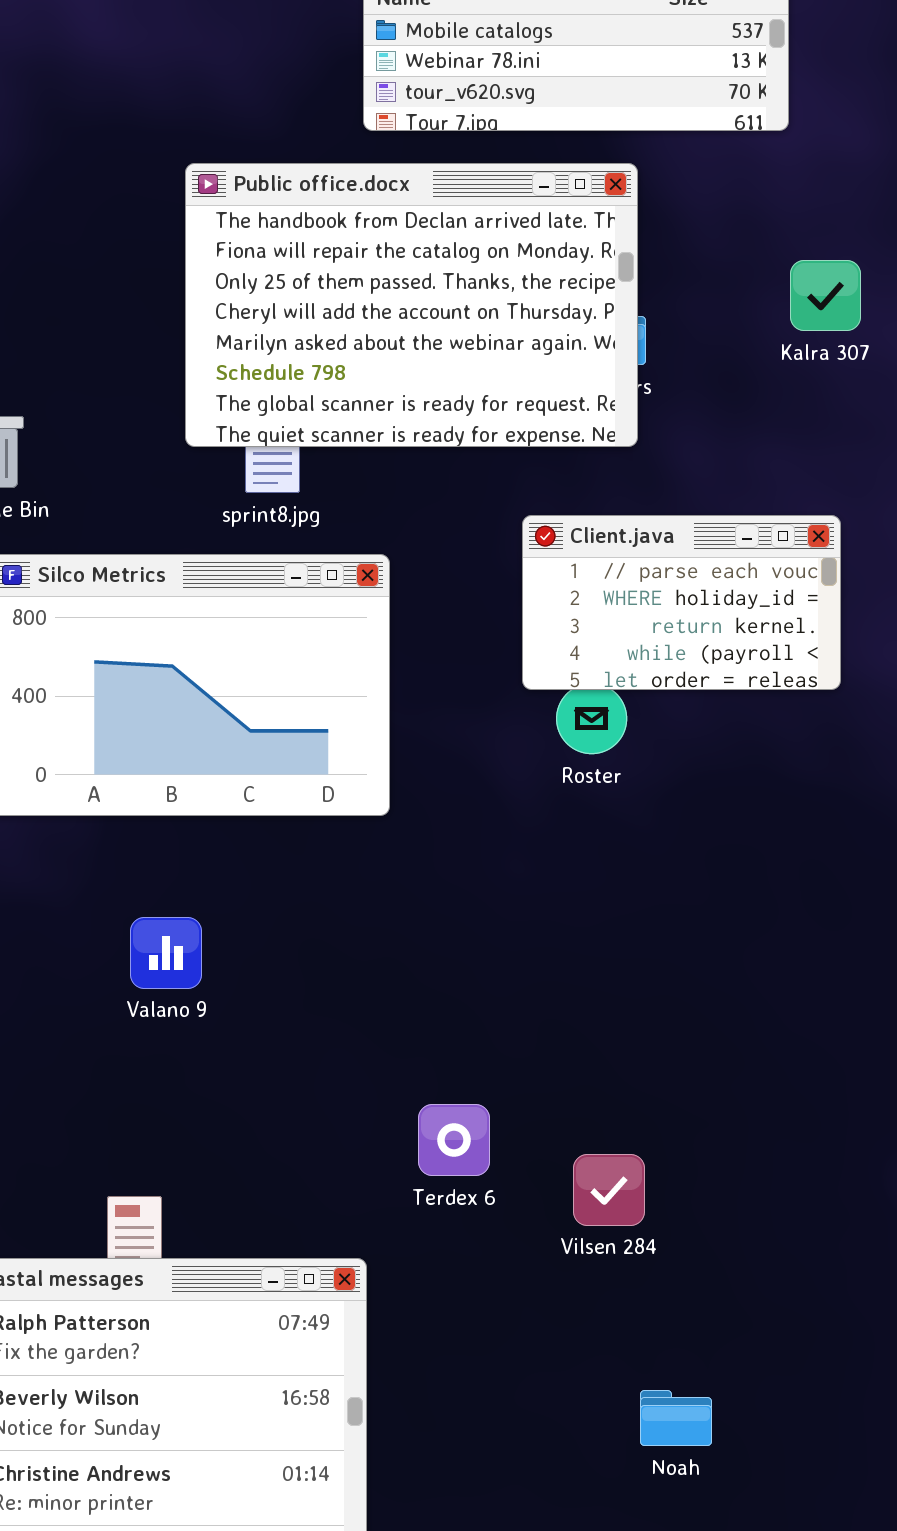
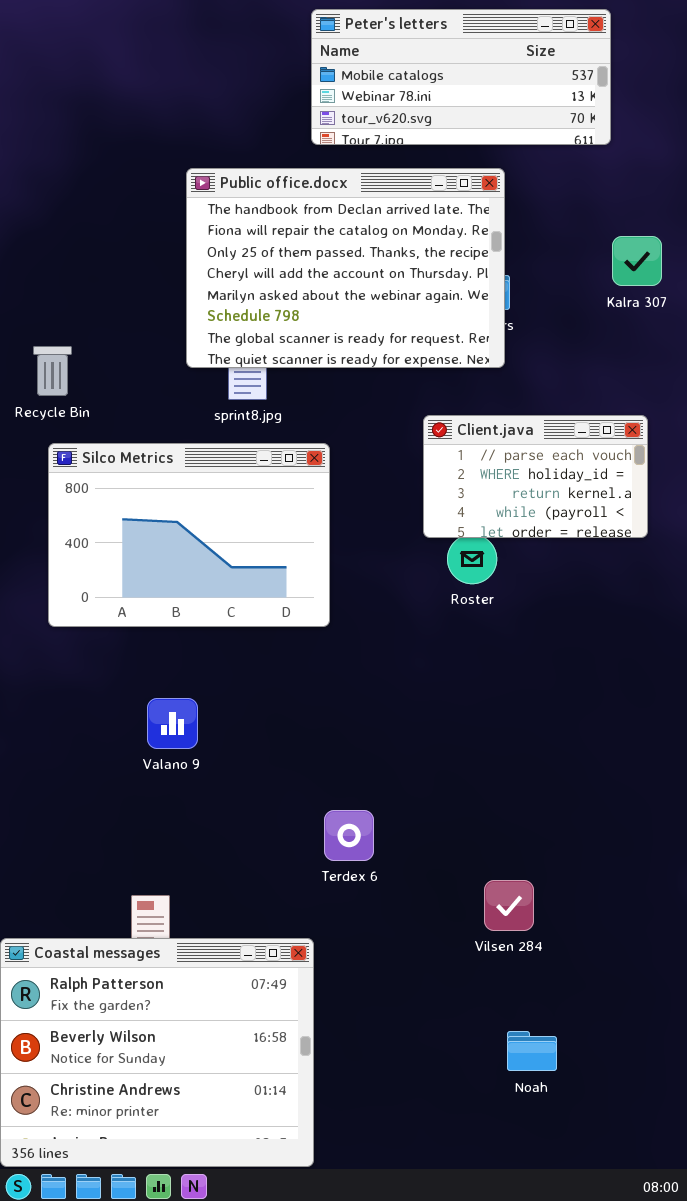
Terdex 6: [418,1104,490,1176] -> [324,810,374,861], moved
Vilsen 284: [573,1154,645,1226] -> [484,880,534,931], moved

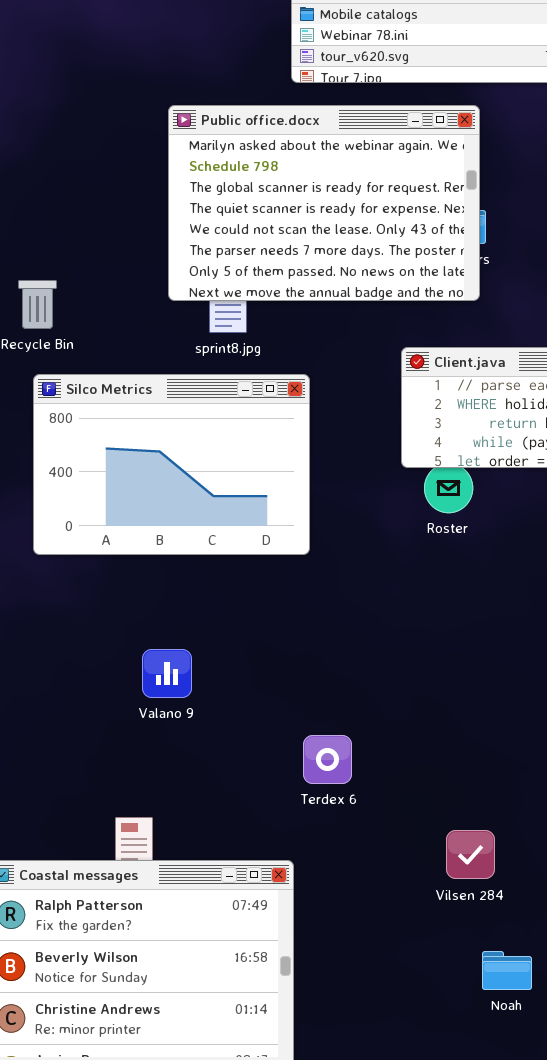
Public office.docx: [186,168,505,368] -> [168,105,480,301], scrolled down 4 rows
Valano 9: [147,698,198,749] -> [142,649,192,698], moved
Vilsen 284: [484,880,534,931] -> [446,830,495,879], moved

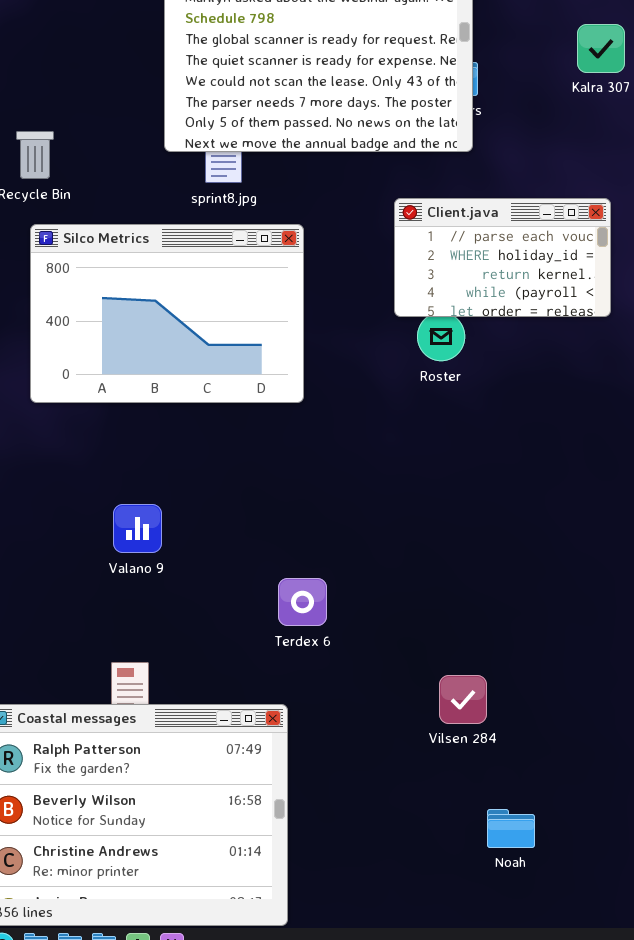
Valano 9: [142,649,192,698] -> [113,504,162,553], moved
Terdex 6: [303,735,352,784] -> [278,578,327,626], moved
Noah: [482,951,532,990] -> [487,809,535,848], moved

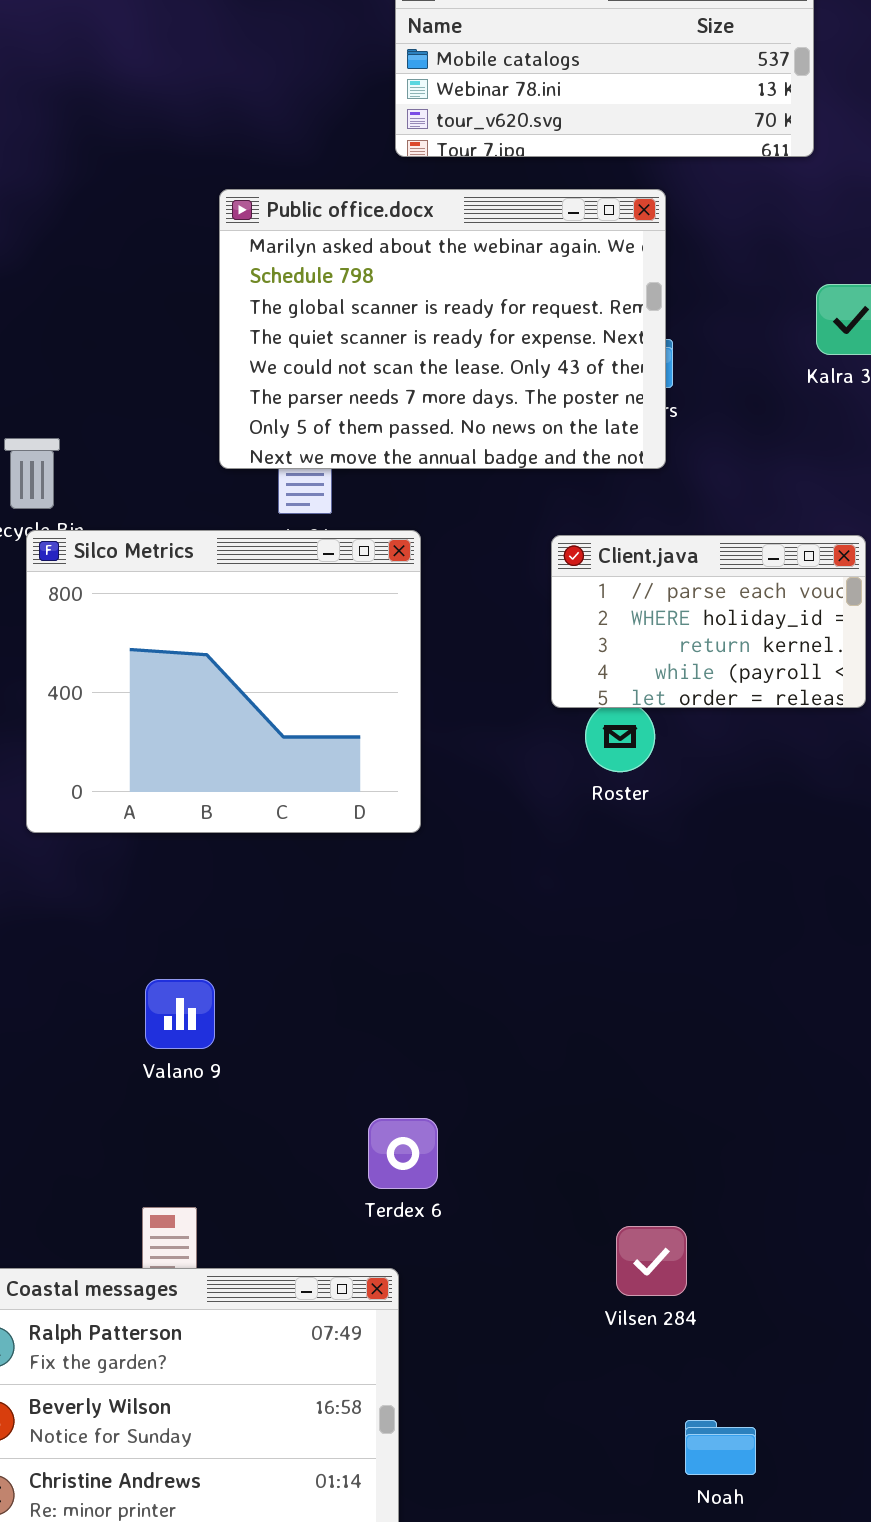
Silco Metrics: [30,224,304,403] -> [26,530,421,833], resized
Terdex 6: [278,578,327,626] -> [368,1118,438,1189], moved

